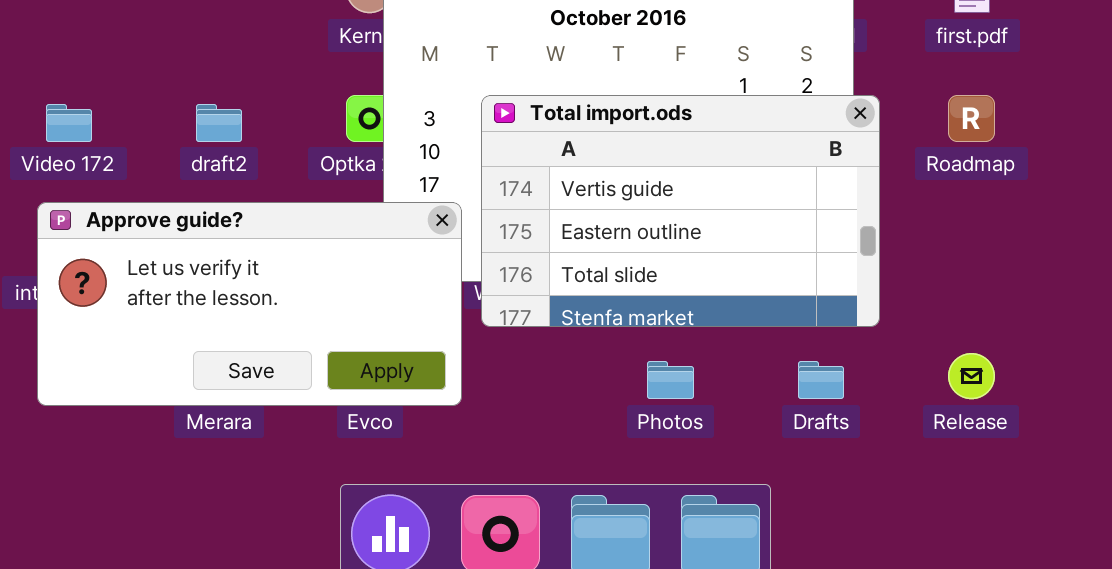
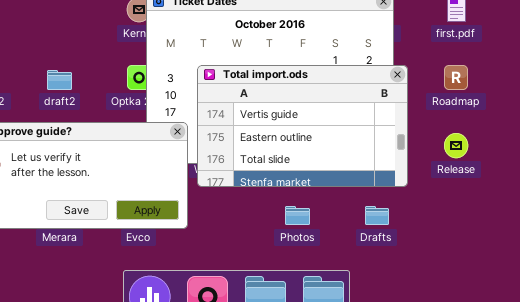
Release: [948,353,995,399] -> [444,133,468,158], moved

